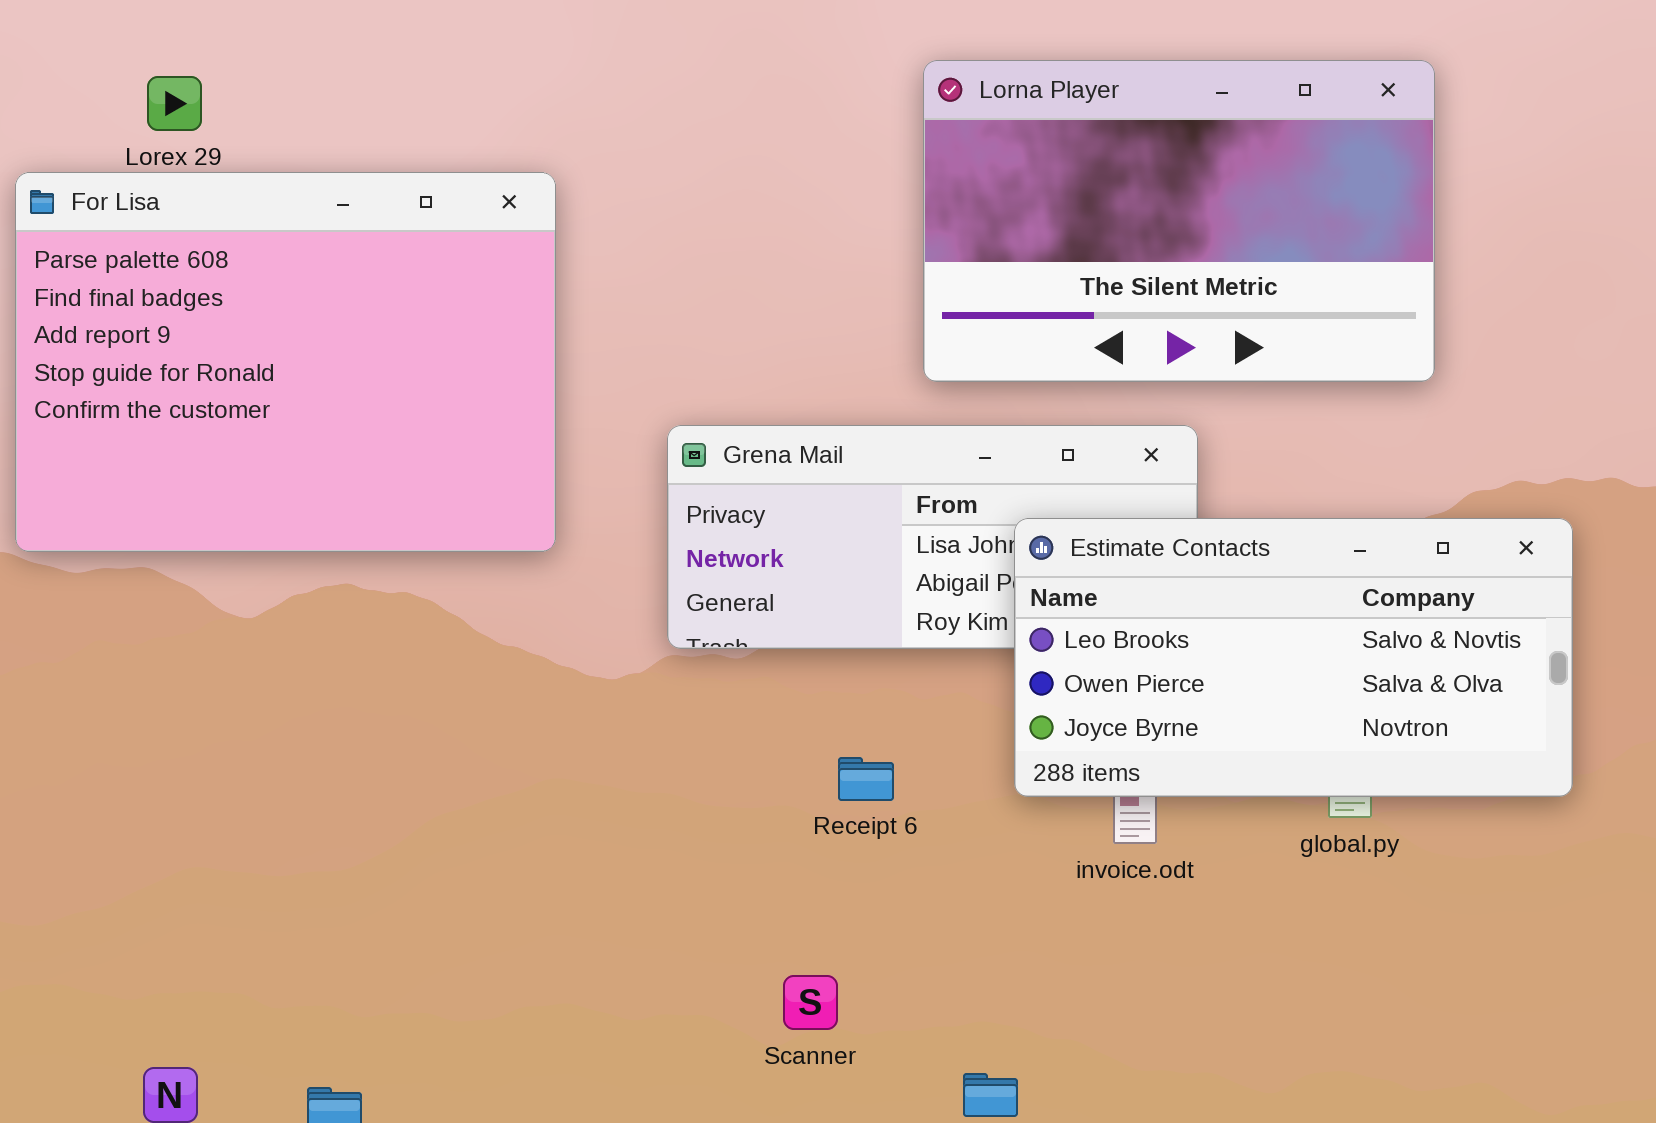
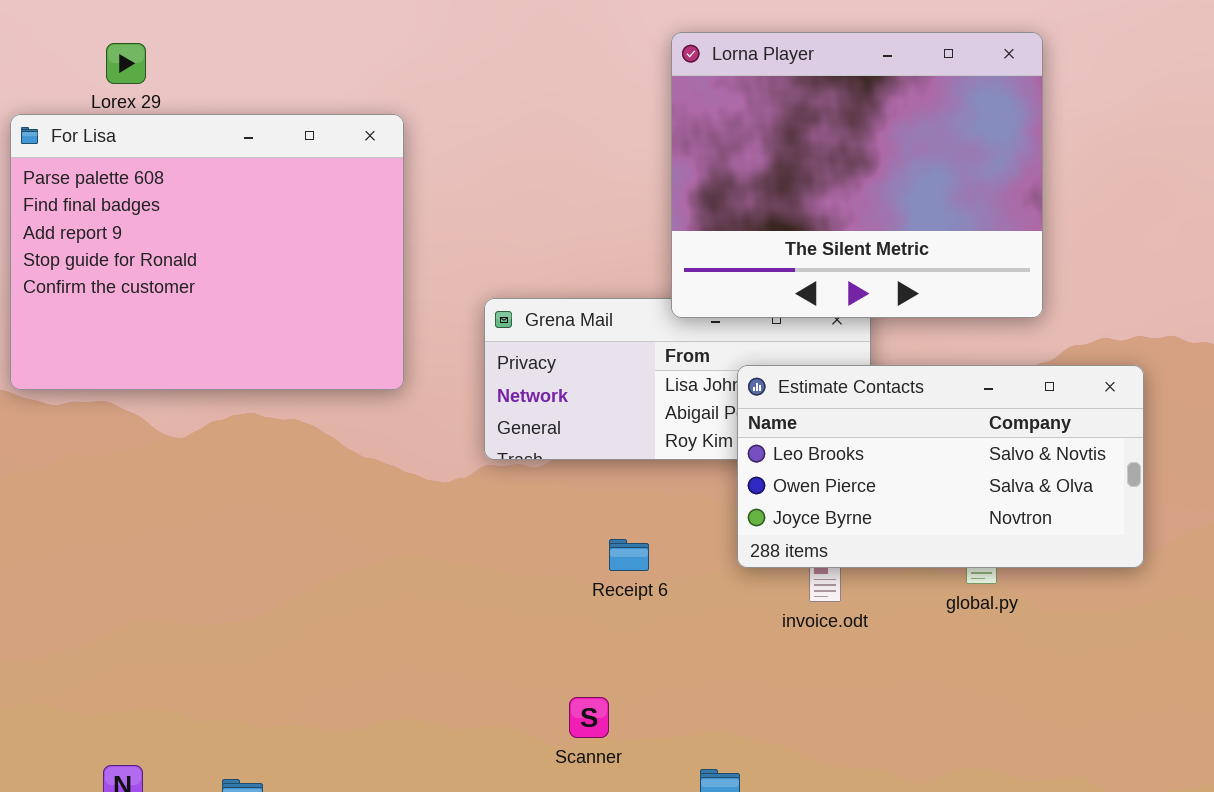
Lorna Player: [923,60,1435,382] -> [671,32,1043,318], resized

